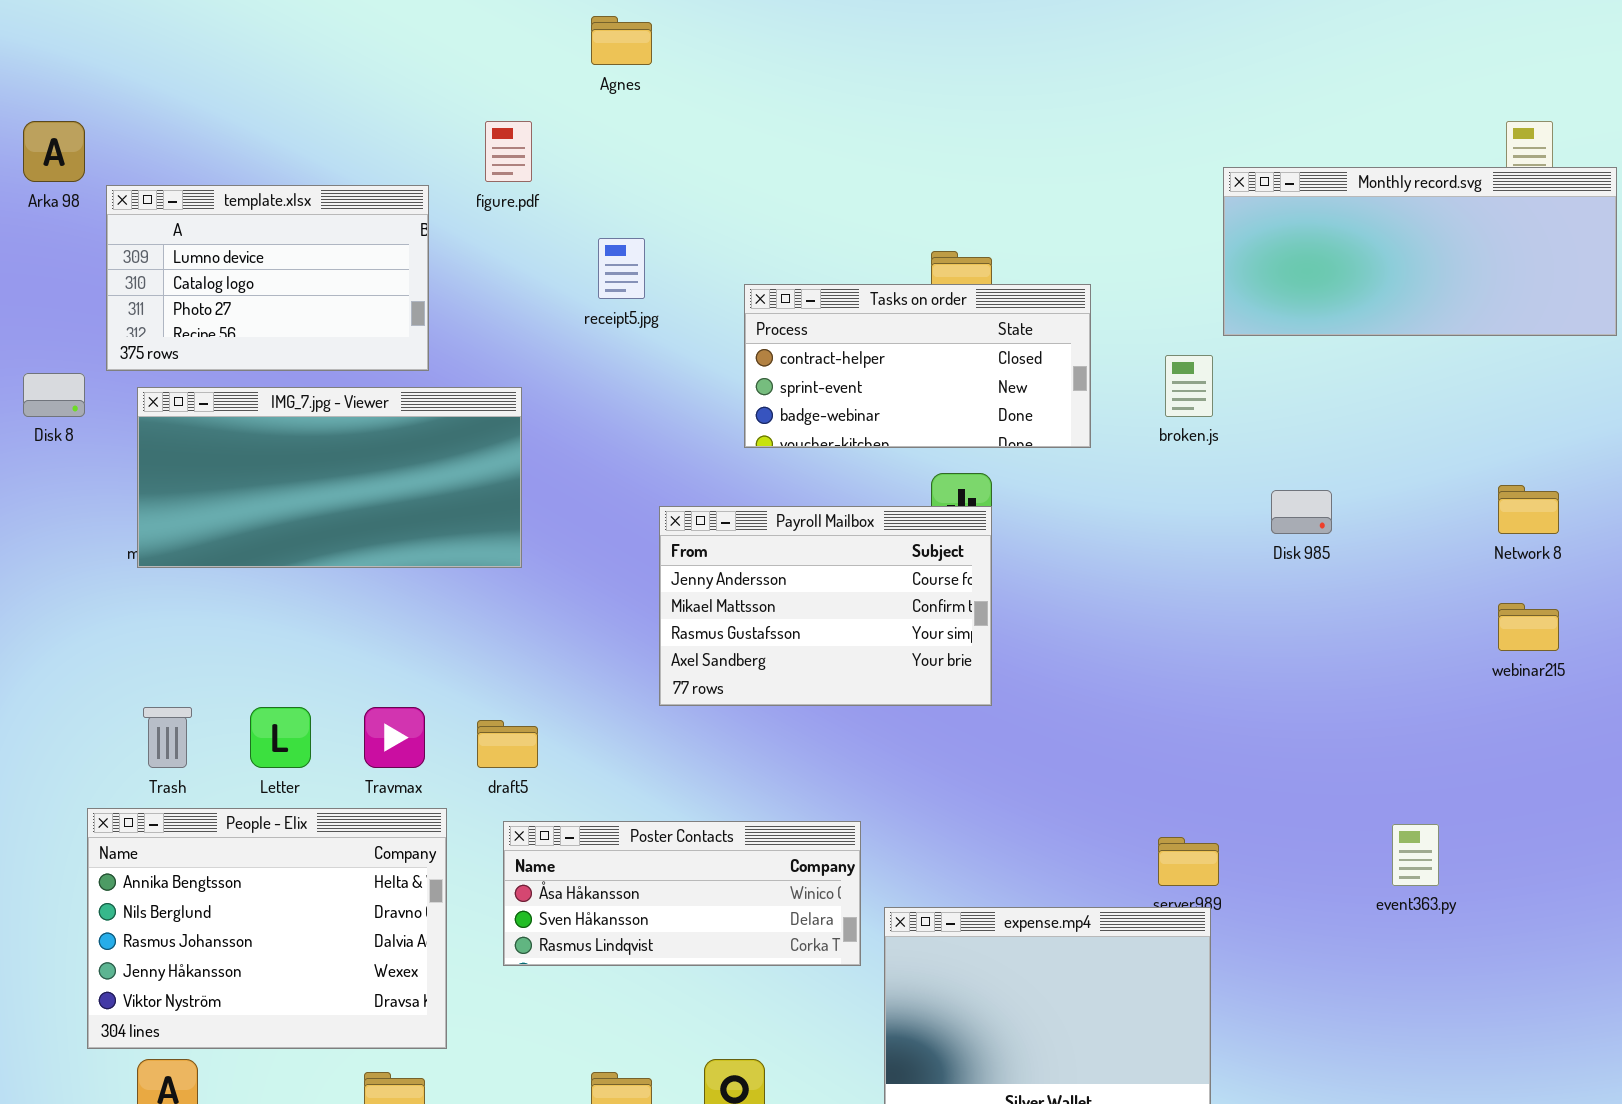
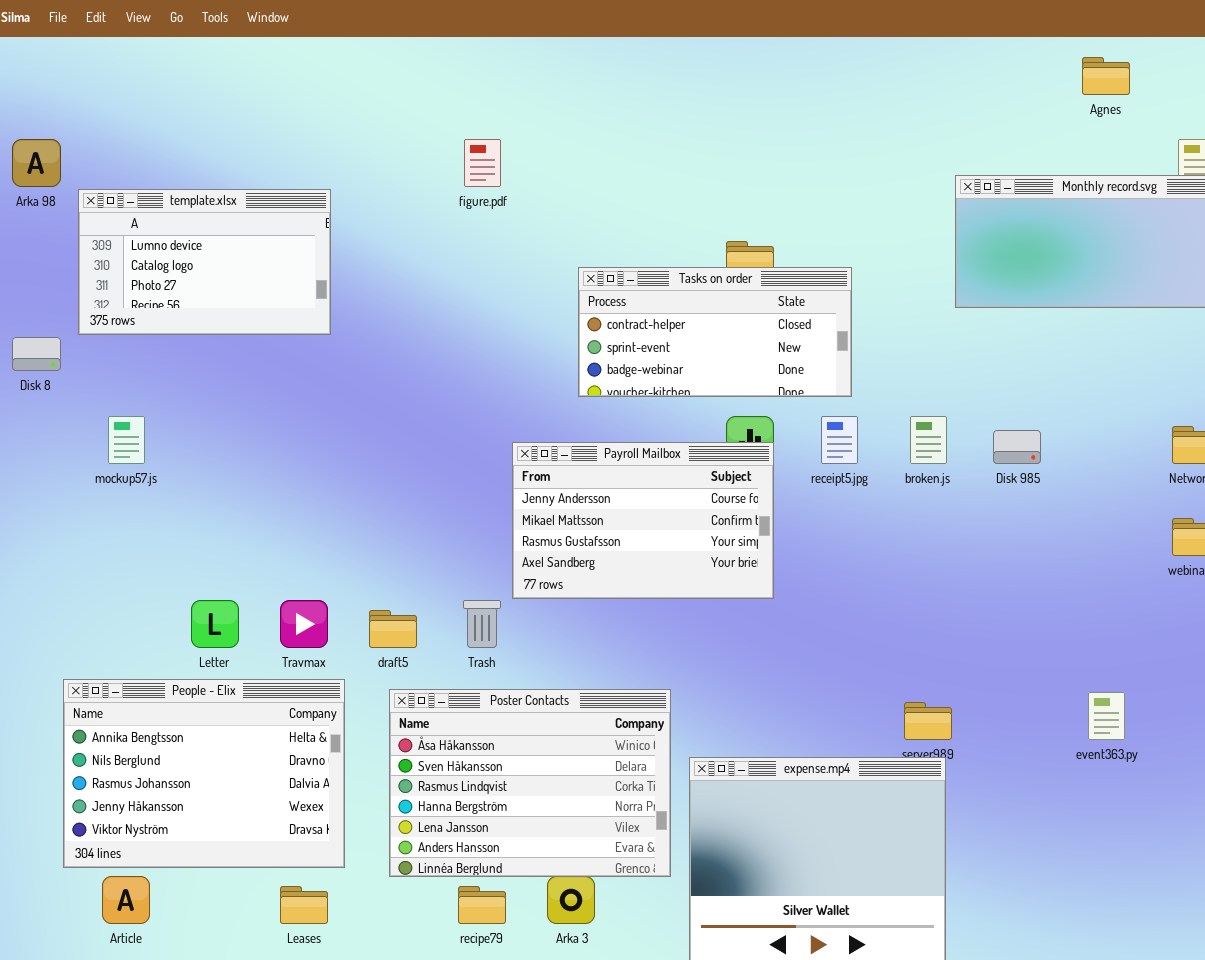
Agnes: [591,16,652,65] -> [1082,57,1130,95], moved
figure.pdf: [485,121,532,182] -> [464,139,501,187], moved
receipt5.jpg: [598,238,645,299] -> [821,416,858,464], moved
broken.js: [1165,355,1213,417] -> [910,416,947,464], moved
IMG_7.jpg - Viewer: [137,387,522,568] -> none, closed
Trash: [143,707,192,768] -> [463,600,501,648], moved
Poster Contacts: [503,821,861,966] -> [389,689,671,877], resized

